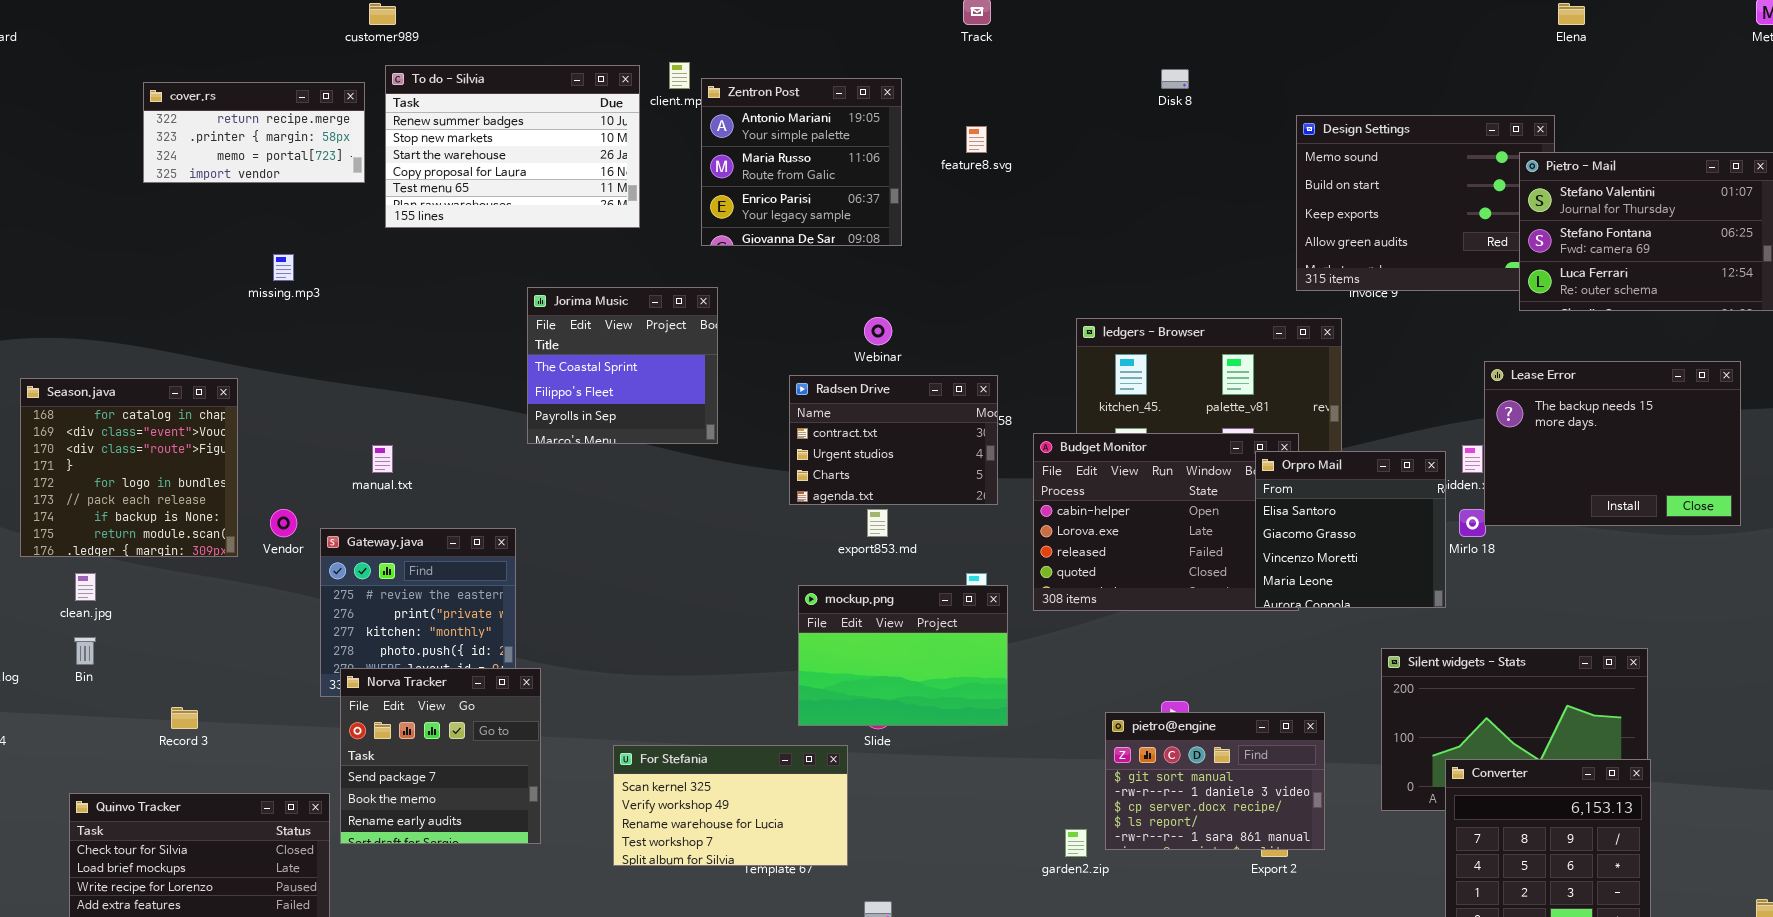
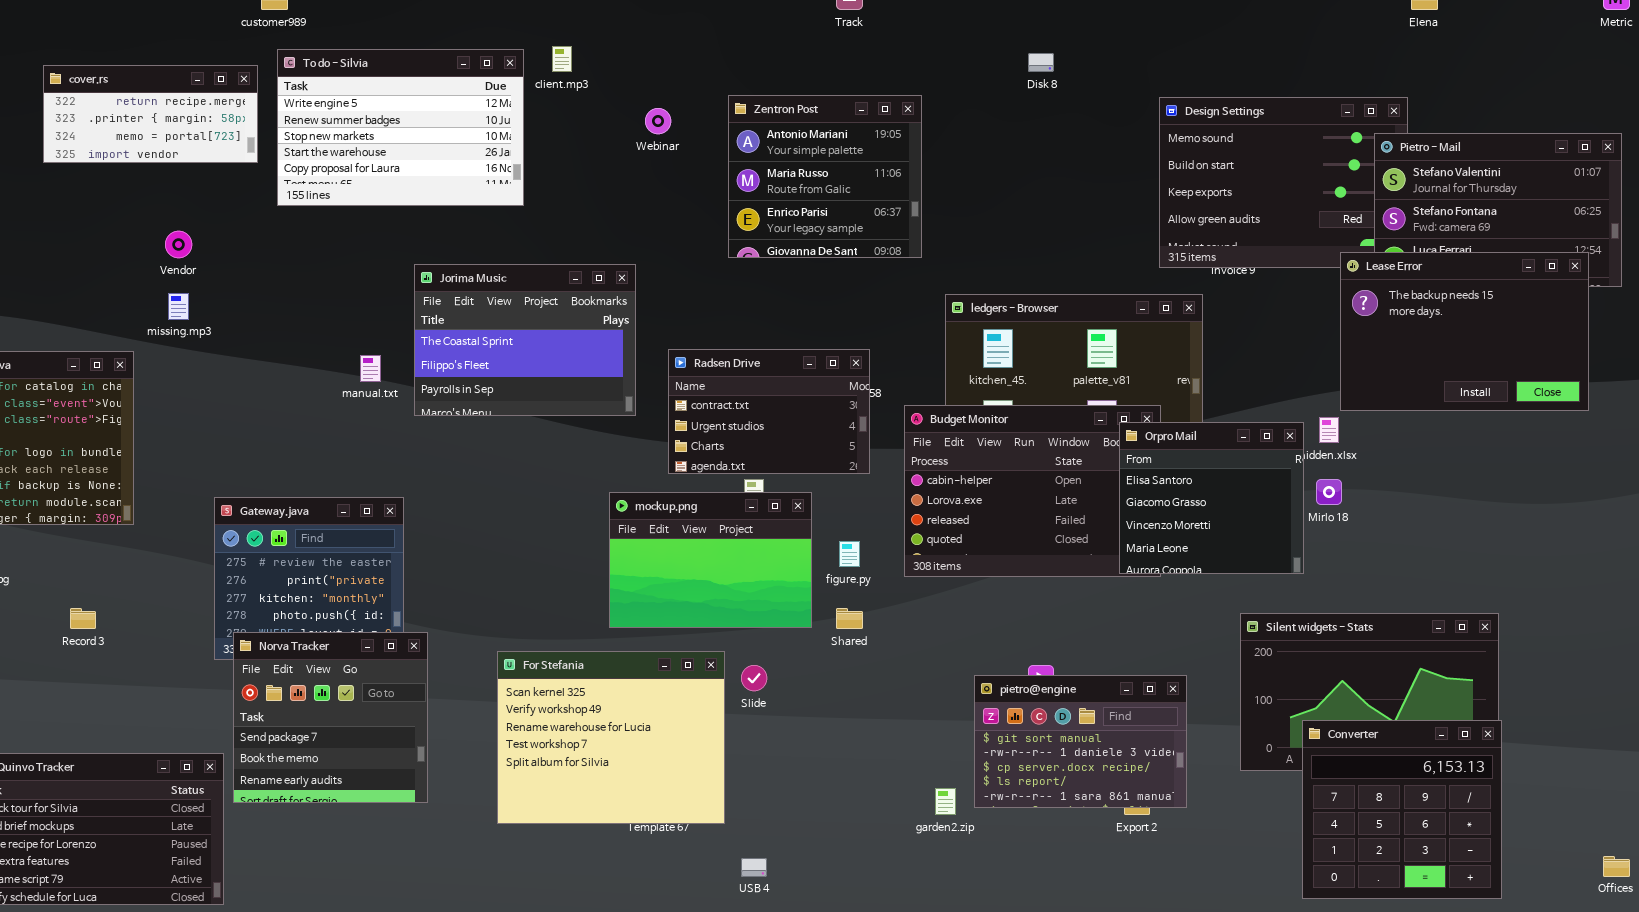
To do - Silvia: [385,65,640,228] -> [277,49,524,206], scrolled up 1 row
Zentron Post: [701,78,902,246] -> [728,95,922,258], moved
missing.mp3: [273,254,294,281] -> [168,293,189,320], moved
Jorima Music: [527,287,718,444] -> [414,264,636,416], resized
Webinar: [864,317,892,345] -> [645,108,671,134], moved
Lease Error: [1484,361,1741,526] -> [1340,252,1589,411], moved
manual.txt: [372,445,393,473] -> [360,355,381,382], moved
Vendor: [270,509,297,537] -> [165,231,192,258], moved
mockup.png: [798,585,1008,726] -> [609,492,812,628], moved
Record 3: [171,707,198,729] -> [70,608,96,629], moved
For Stefania: [613,745,848,866] -> [497,651,725,824], resized

